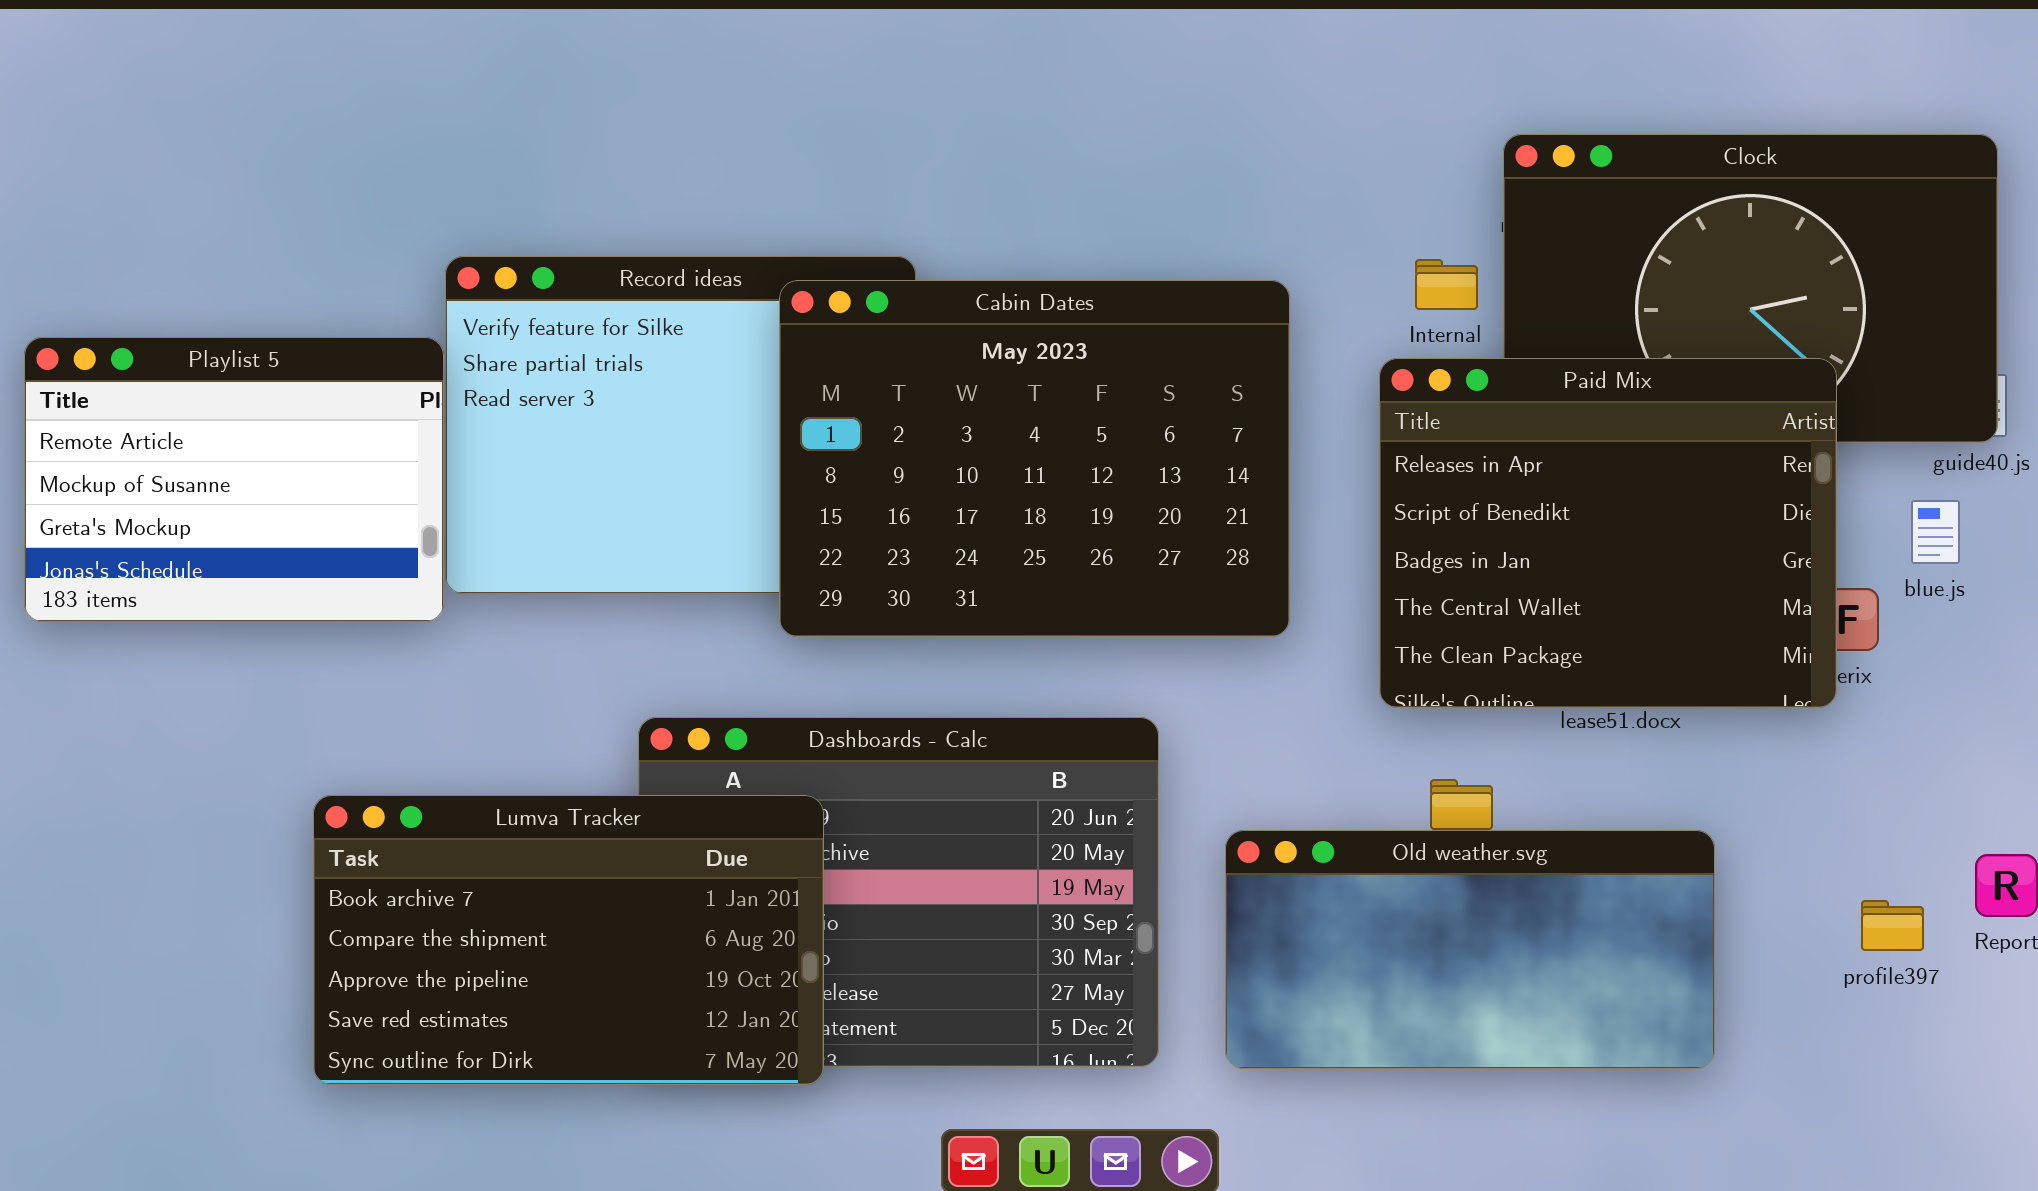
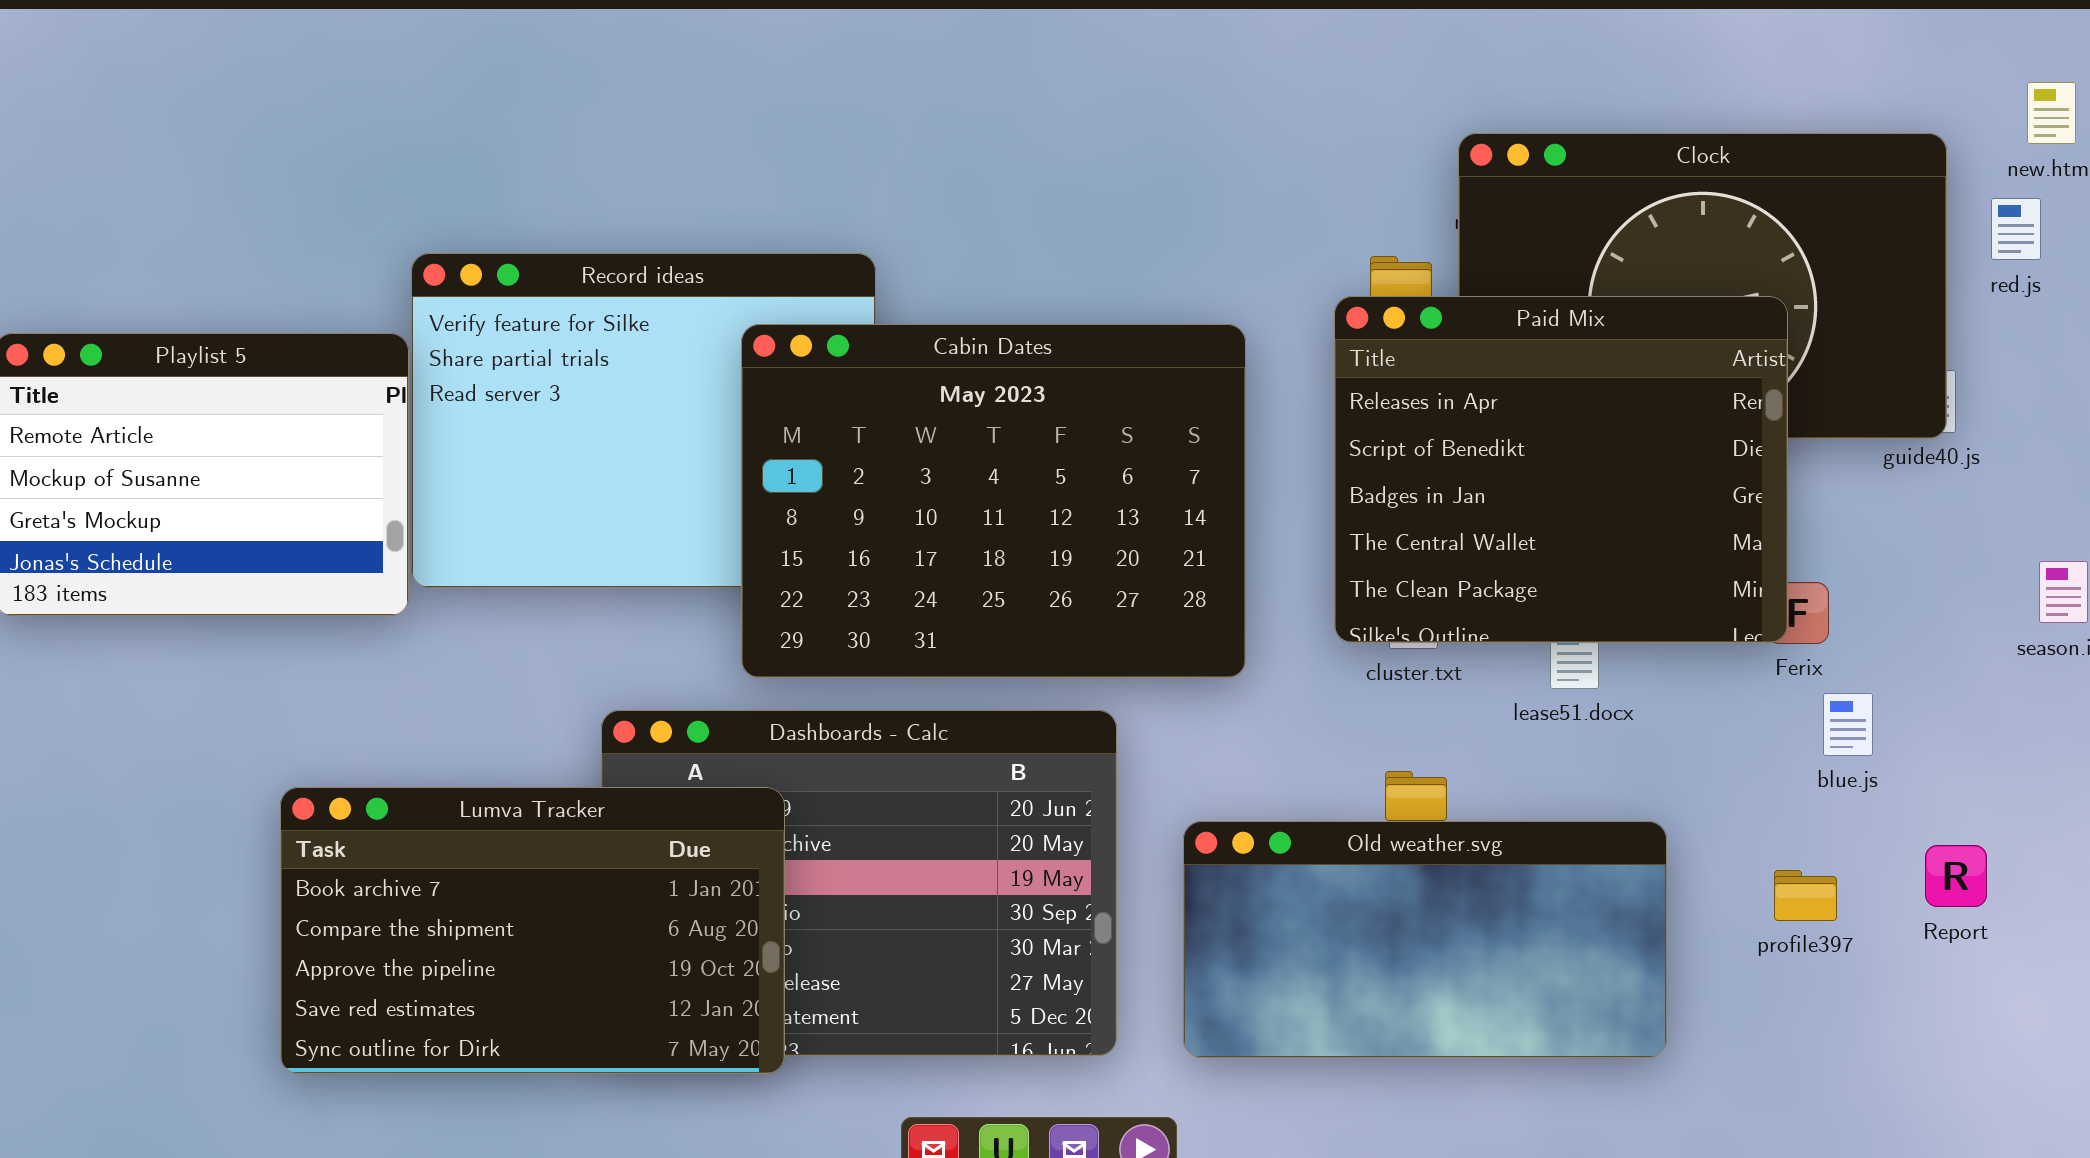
Cabin Dates: [779,280,1290,637] -> [741,324,1246,678], moved
Paid Mix: [1379,358,1837,708] -> [1334,296,1788,643], moved
blue.js: [1911,500,1960,564] -> [1823,693,1873,756], moved
profile397: [1861,900,1924,951] -> [1774,870,1837,921], moved

